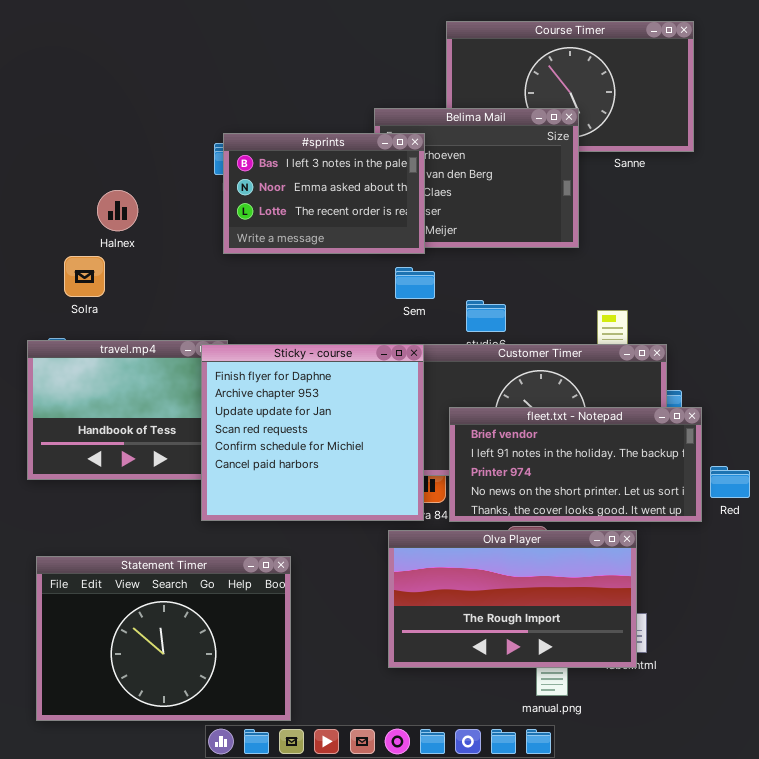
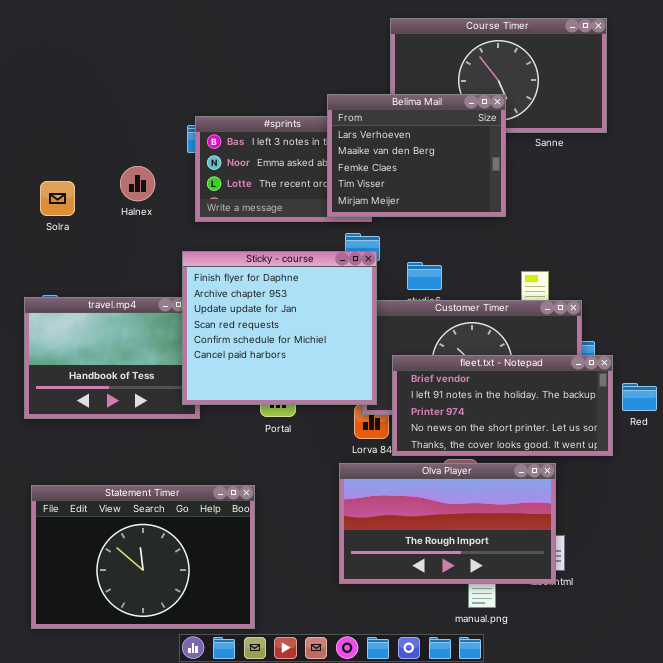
Belima Mail: [374,108,579,248] -> [327,94,506,217], raised
Halnex: [97,190,138,231] -> [120,166,155,201], moved
Solra: [64,256,105,297] -> [40,181,75,216], moved
Sticky - course: [201,344,424,521] -> [182,251,377,405], moved
Red: [710,466,750,498] -> [622,383,657,411], moved

